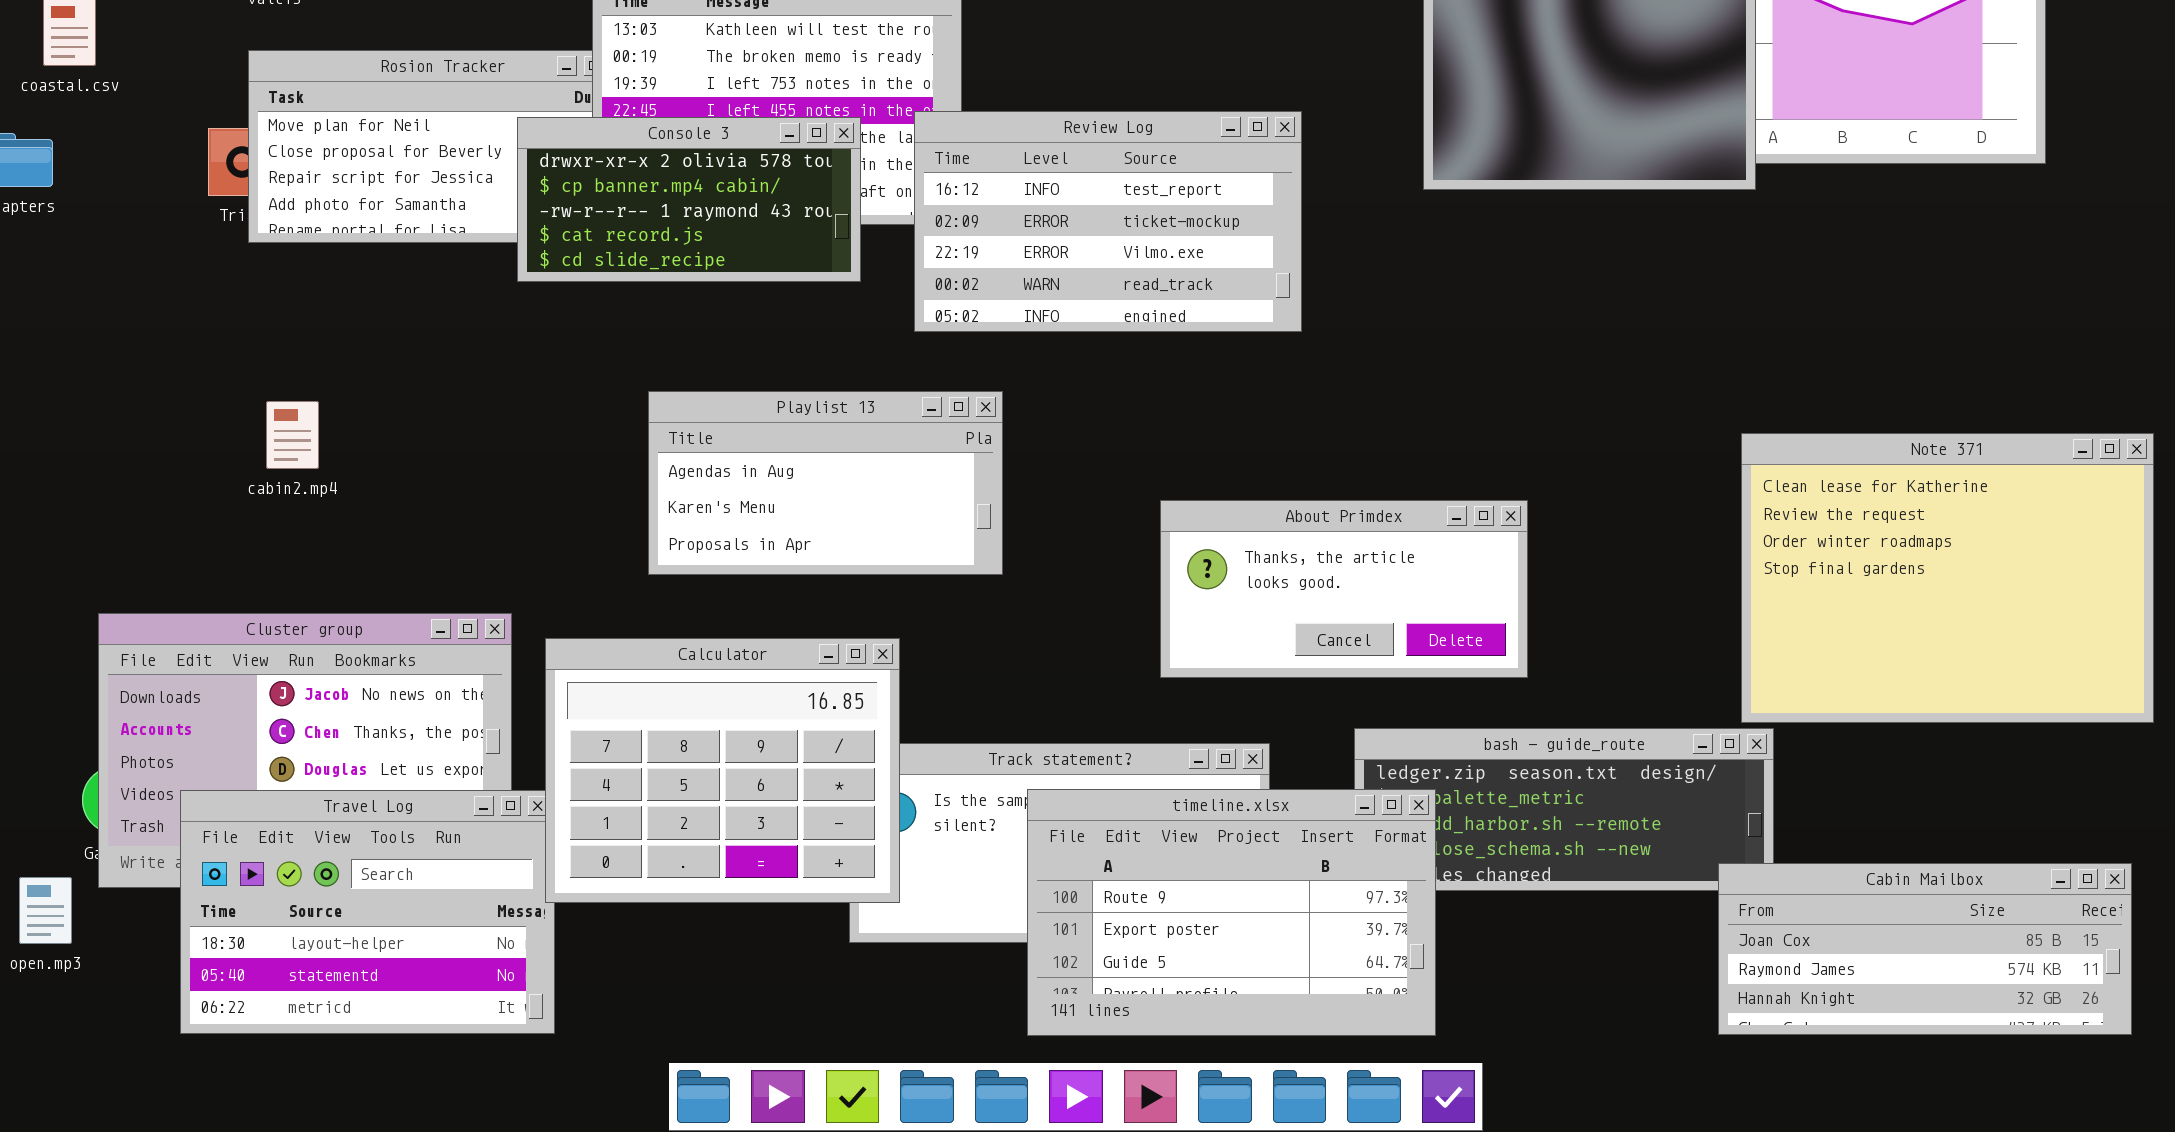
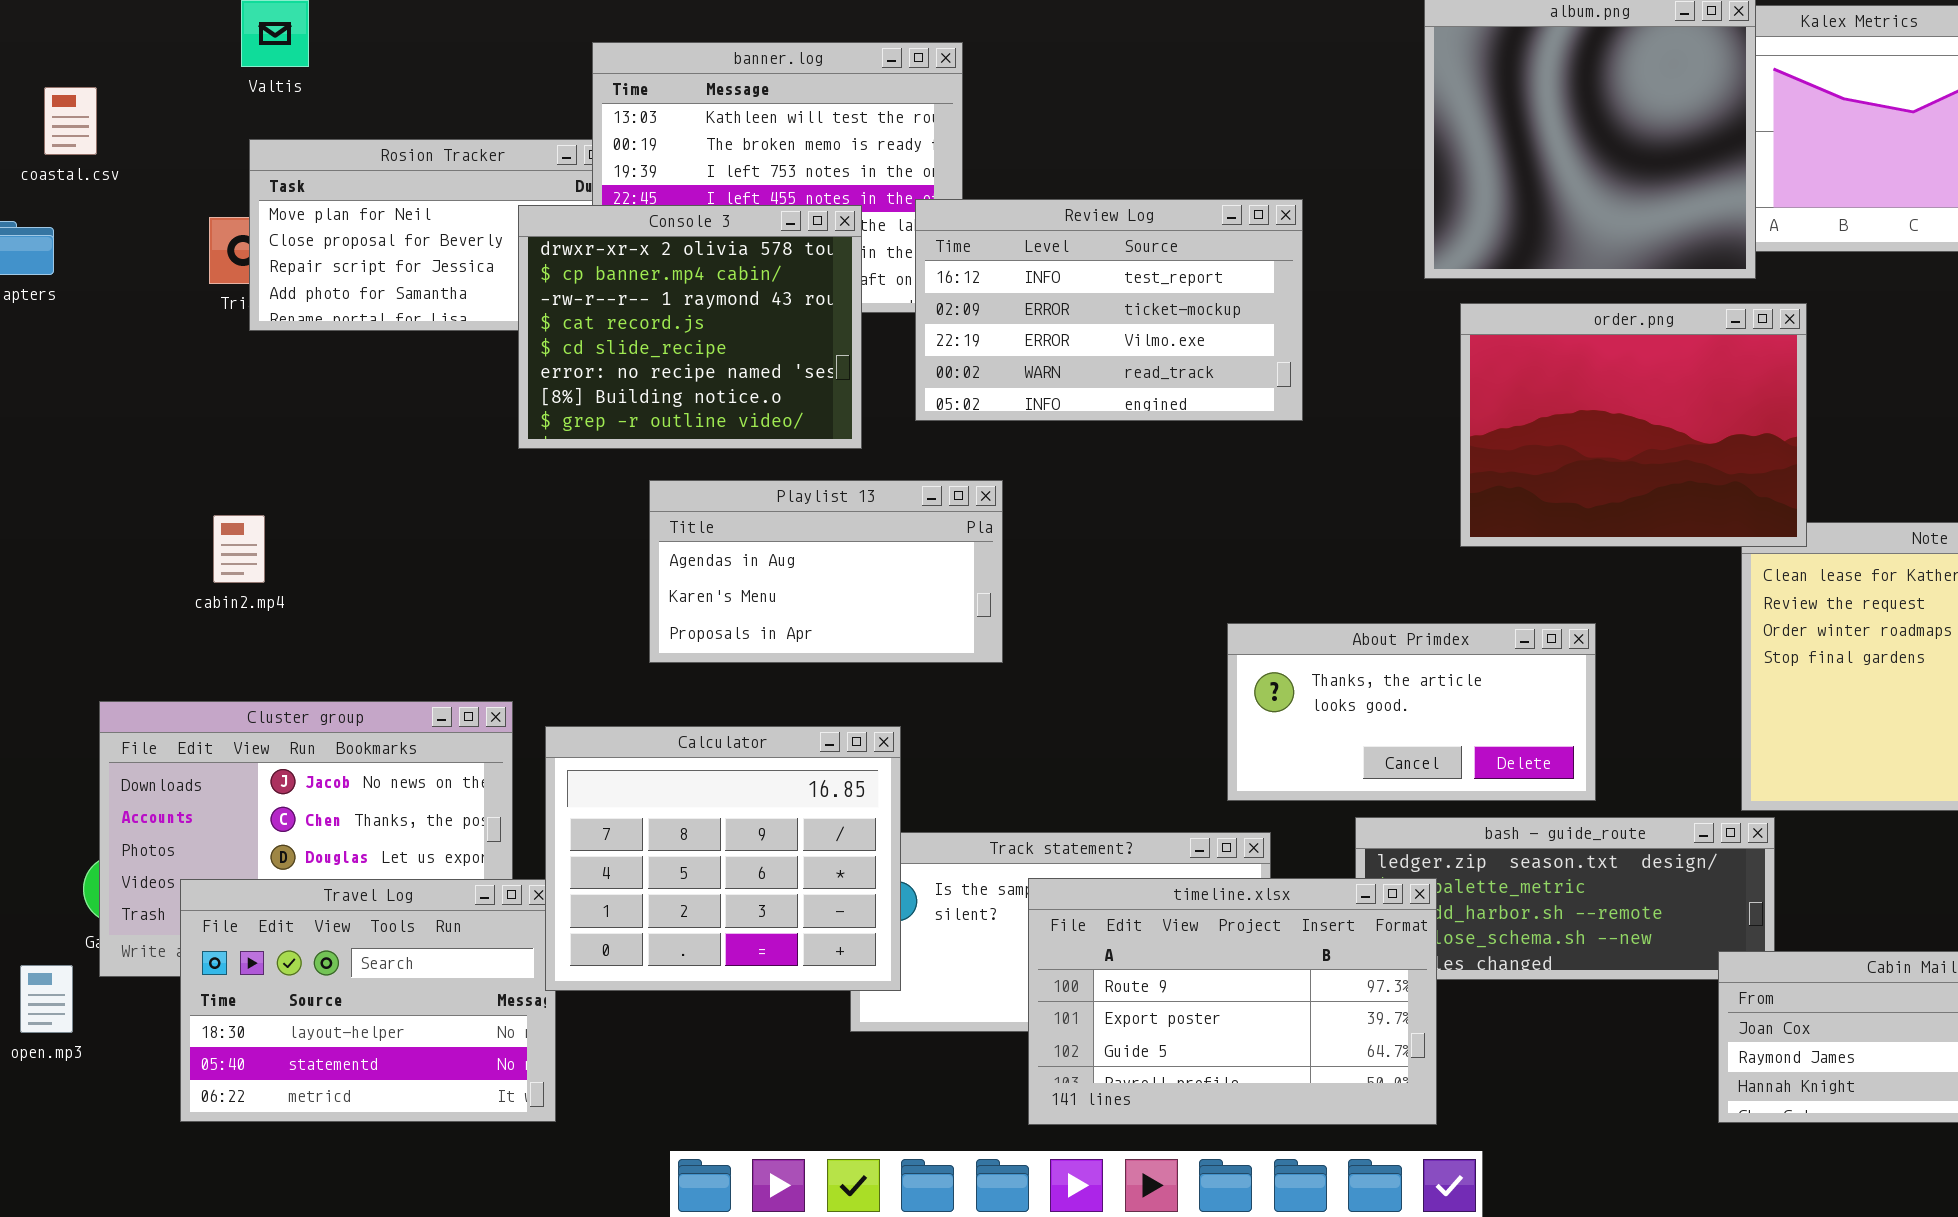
Console 3: [517,117,861,282] -> [518,205,862,449], resized
order.png: none -> [1460,303,1807,547], opened
cabin2.mp4: [266,401,319,469] -> [213,515,265,583], moved
About Primdex: [1160,500,1528,678] -> [1227,623,1596,801], moved

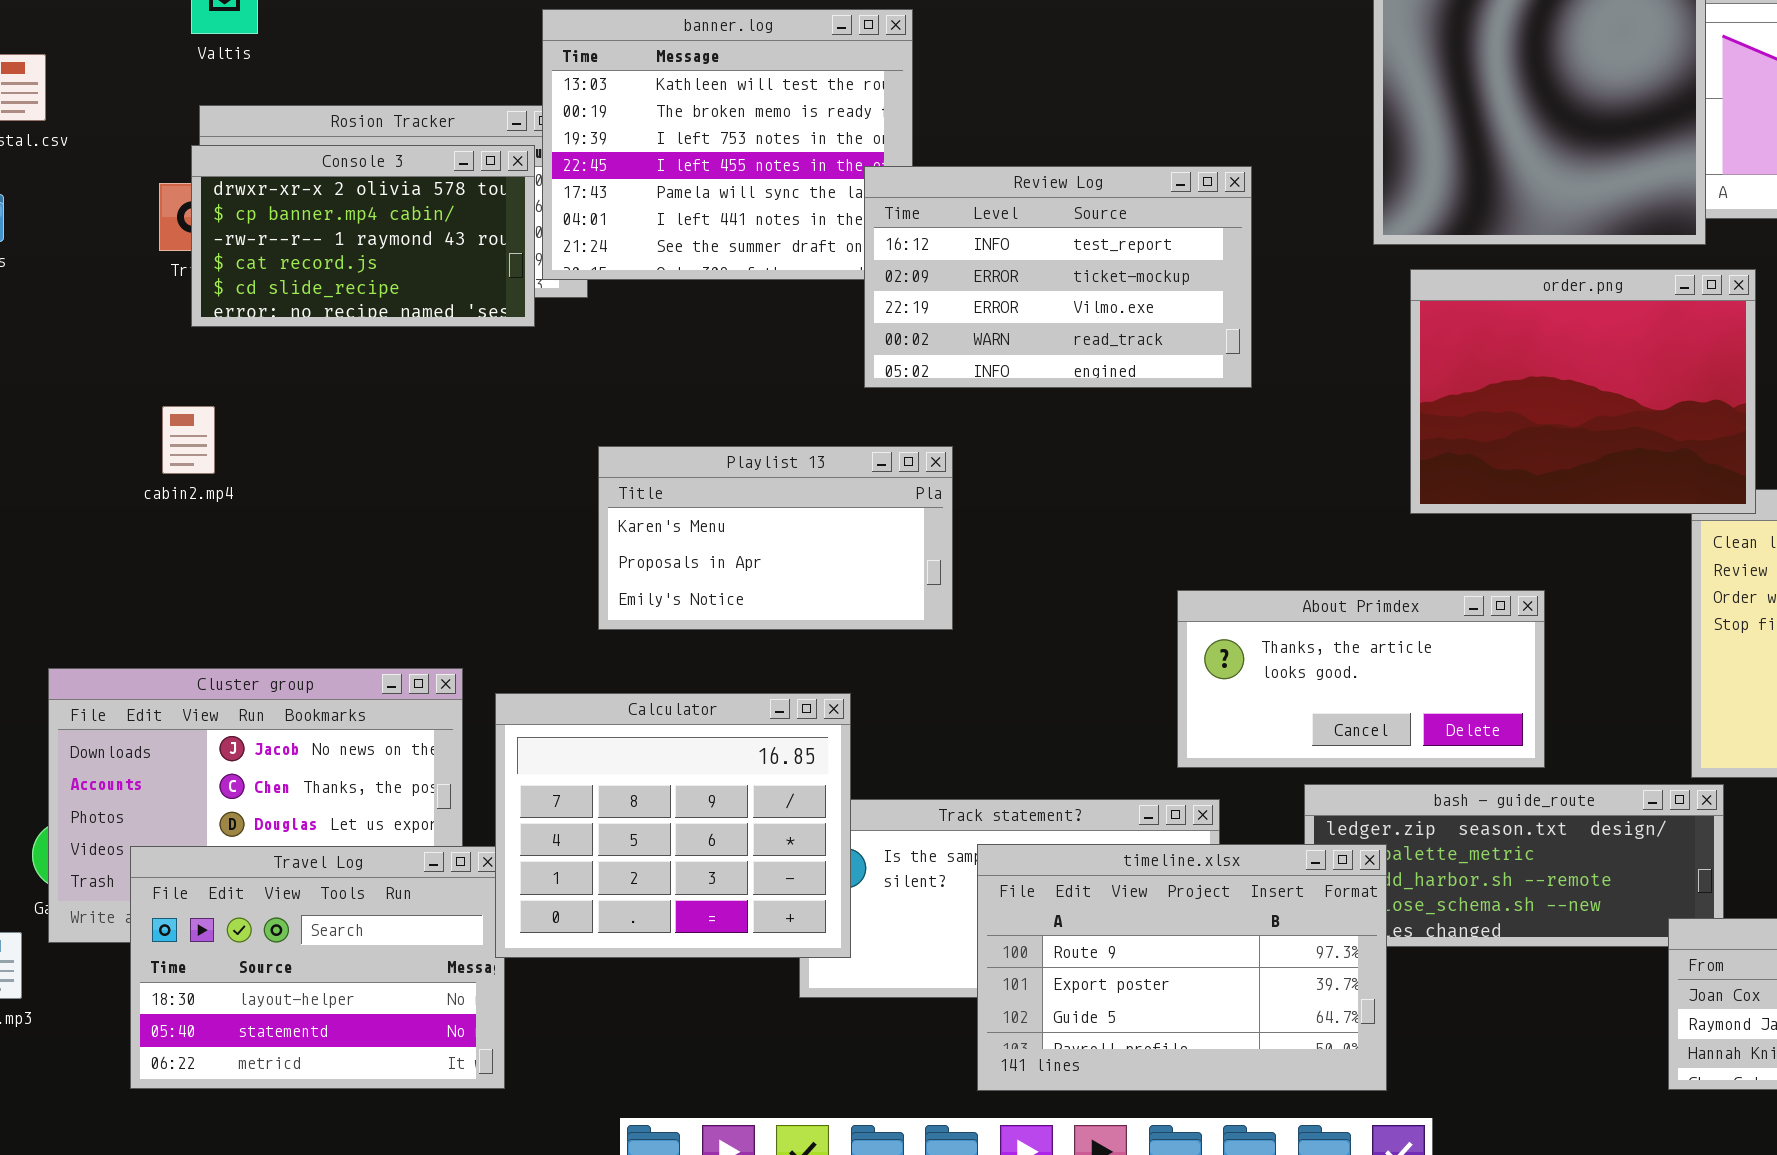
Console 3: [518,205,862,449] -> [191,145,535,327], moved, resized
Playlist 13: [649,480,1003,663] -> [598,446,953,630], scrolled down 1 row
cabin2.mp4: [213,515,265,583] -> [162,406,215,474], moved

